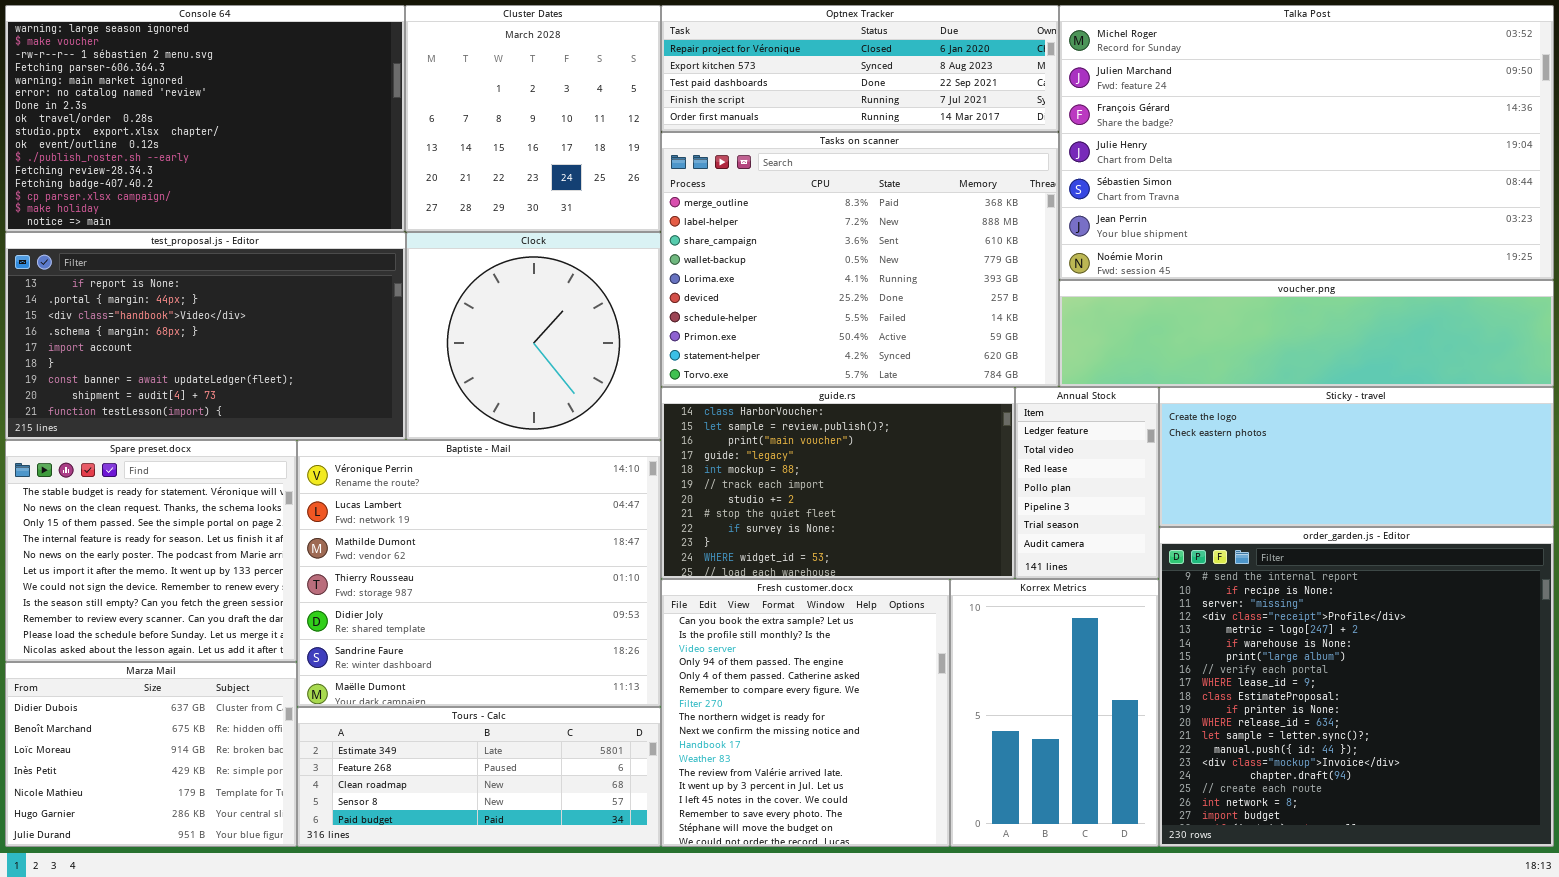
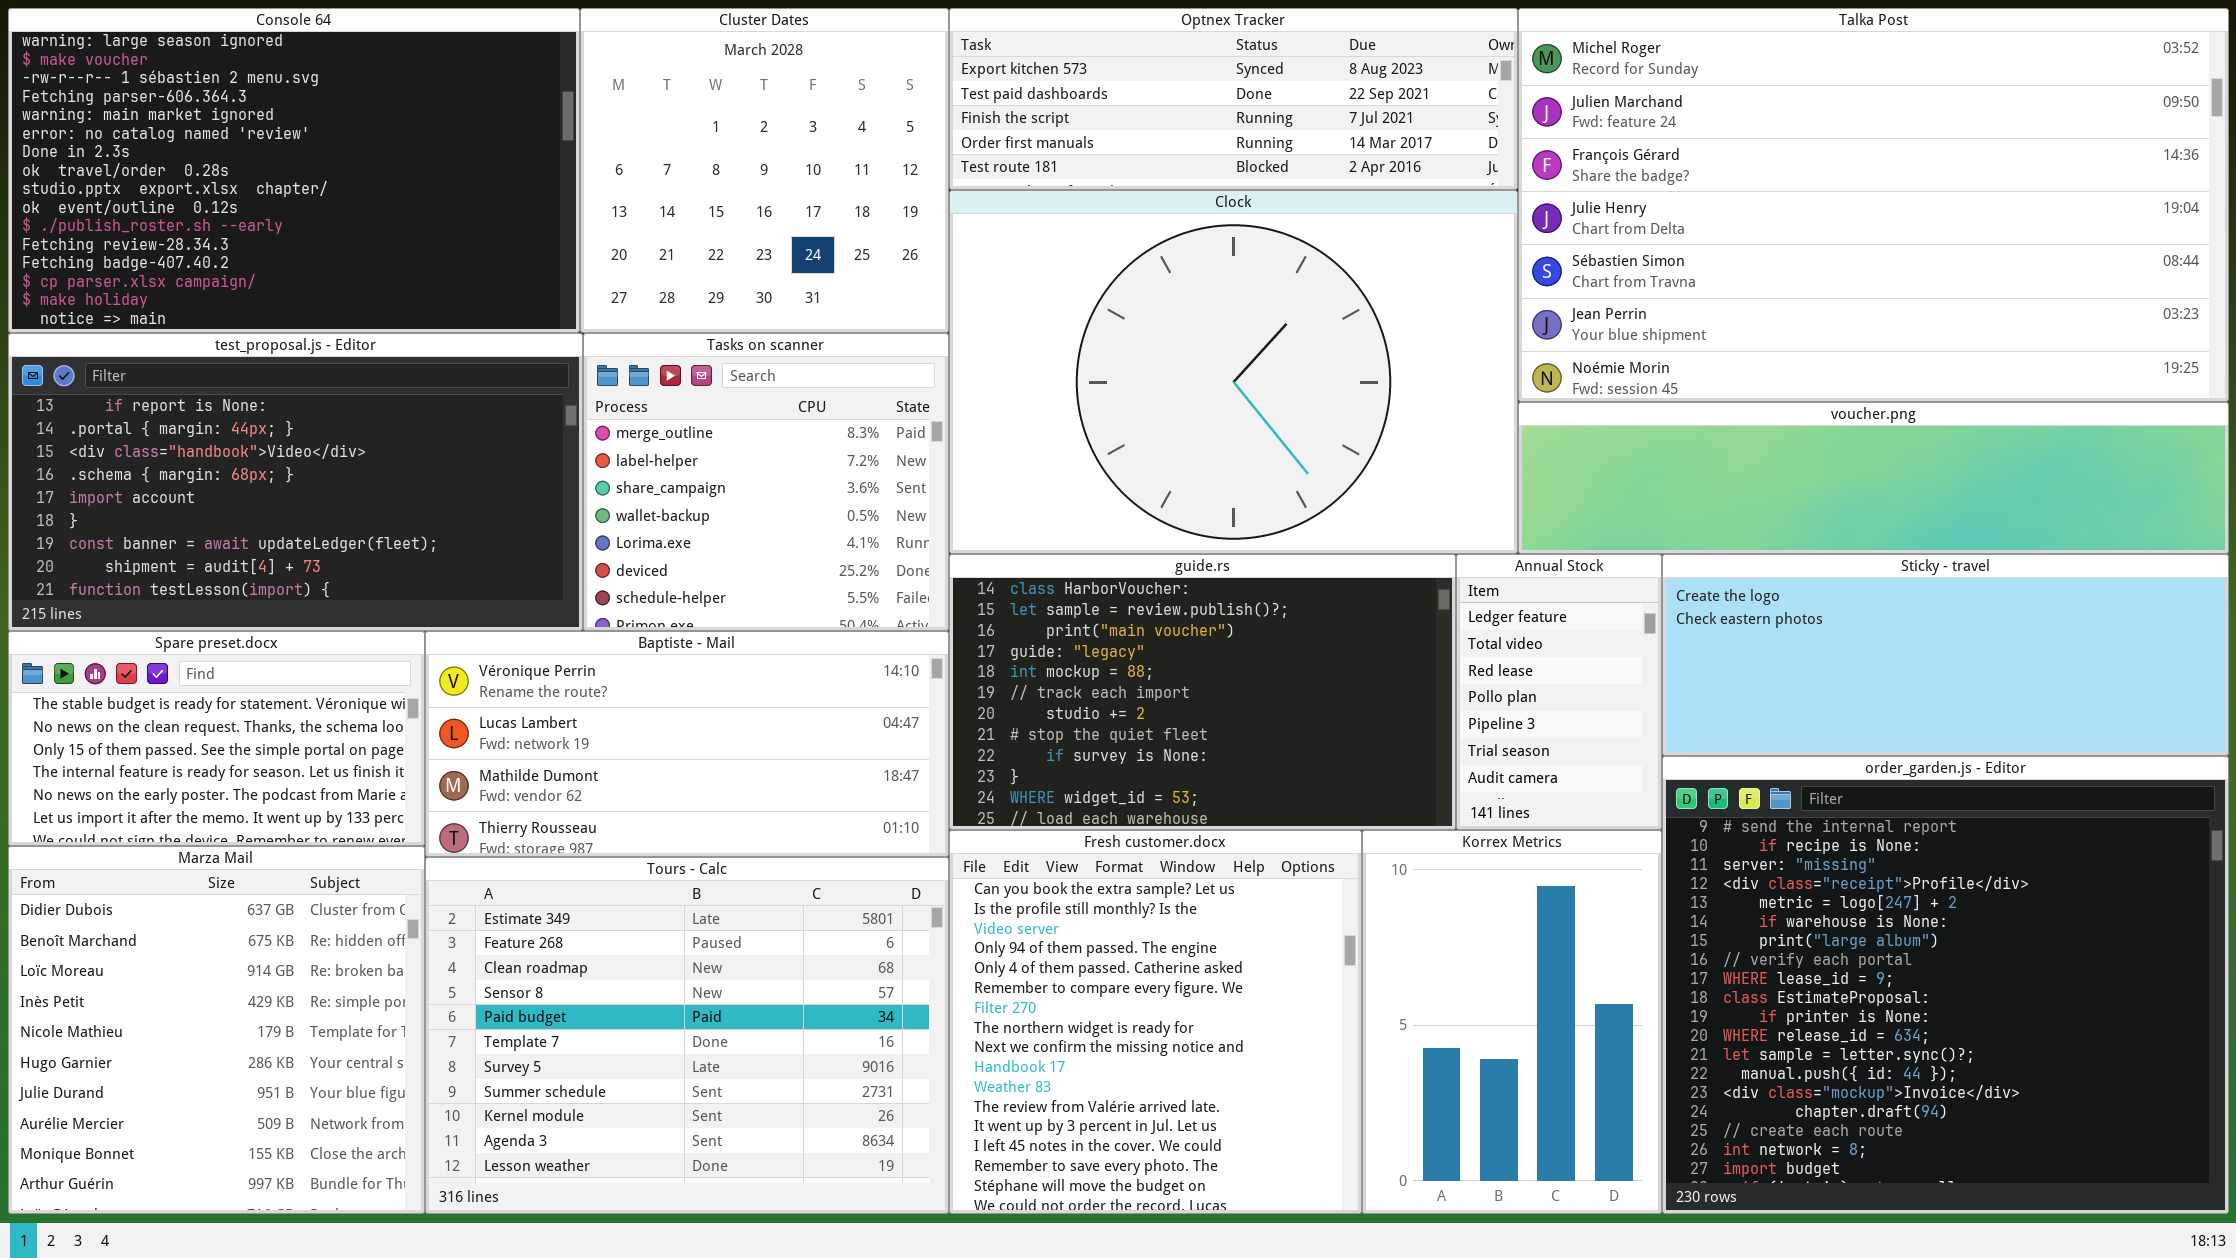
Optnex Tracker: [661,5,1059,132] -> [949,8,1518,190], scrolled down 1 row
Tasks on scanner: [661,132,1059,387] -> [583,333,949,631], moved, resized
Clock: [406,232,661,440] -> [949,190,1518,554], moved, resized
Spare preset.docx: [5,440,297,662] -> [8,631,425,846], resized
Baptiste - Mail: [297,440,661,707] -> [425,631,949,857], resized
Marza Mail: [5,662,297,847] -> [8,846,425,1214], resized
Tours - Calc: [297,707,661,847] -> [425,857,949,1214], resized

